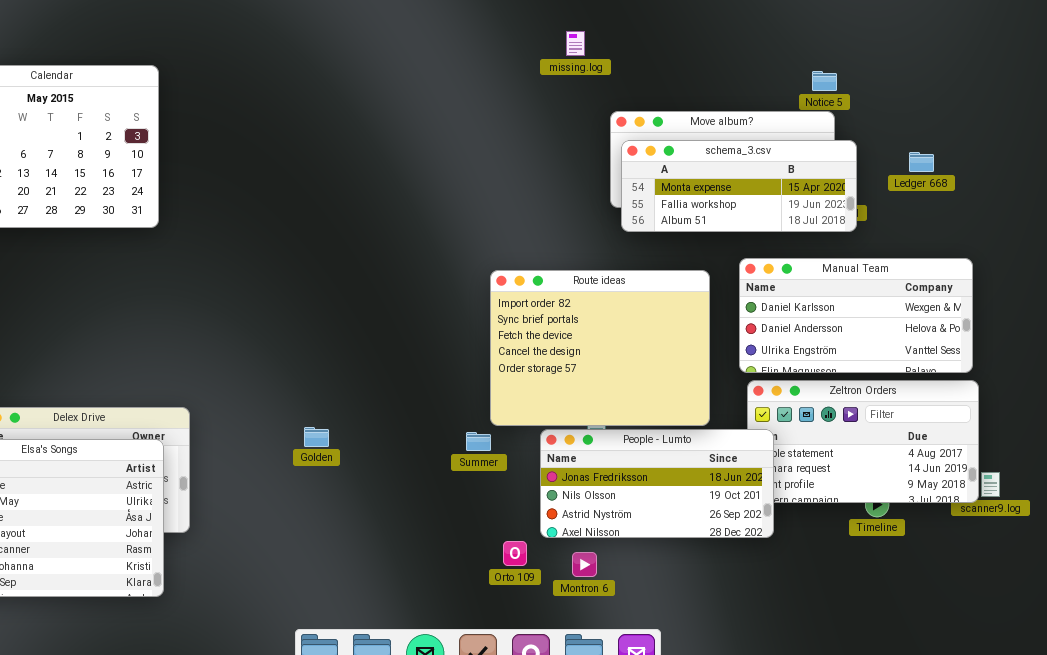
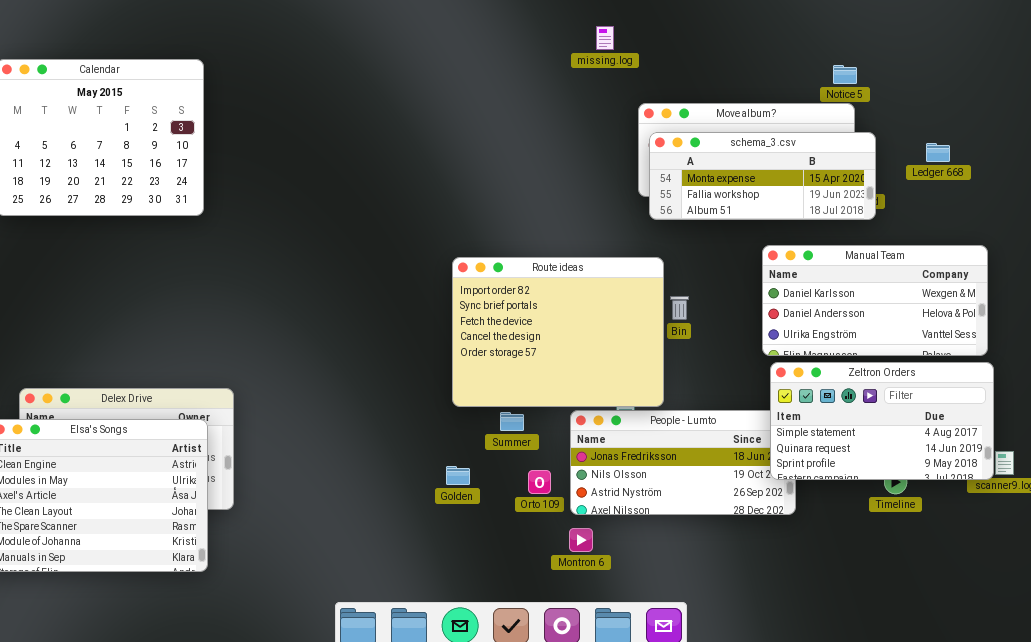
Route ideas: [490,270,710,426] -> [452,257,664,407], moved
Zeltron Orders: [747,380,979,503] -> [770,362,994,480], raised
Golden: [304,427,329,447] -> [446,466,470,485], moved
Orto 109: [503,541,527,566] -> [528,470,551,494], moved
Montron 6: [572,552,597,577] -> [569,528,593,552], moved

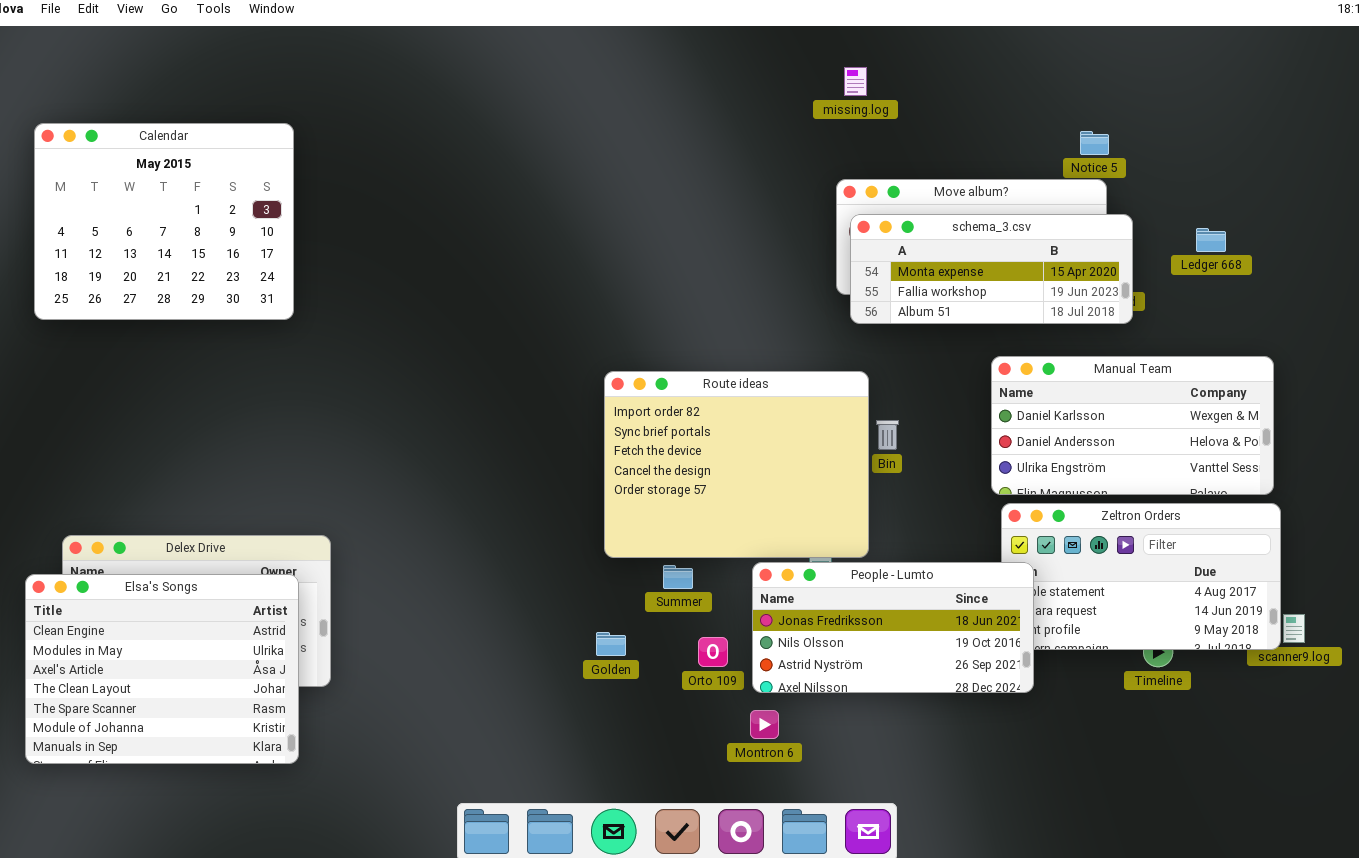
missing.log: [596,26,614,50] -> [844,67,867,96], moved
People - Lumto: [570,410,796,515] -> [752,562,1034,693], raised

